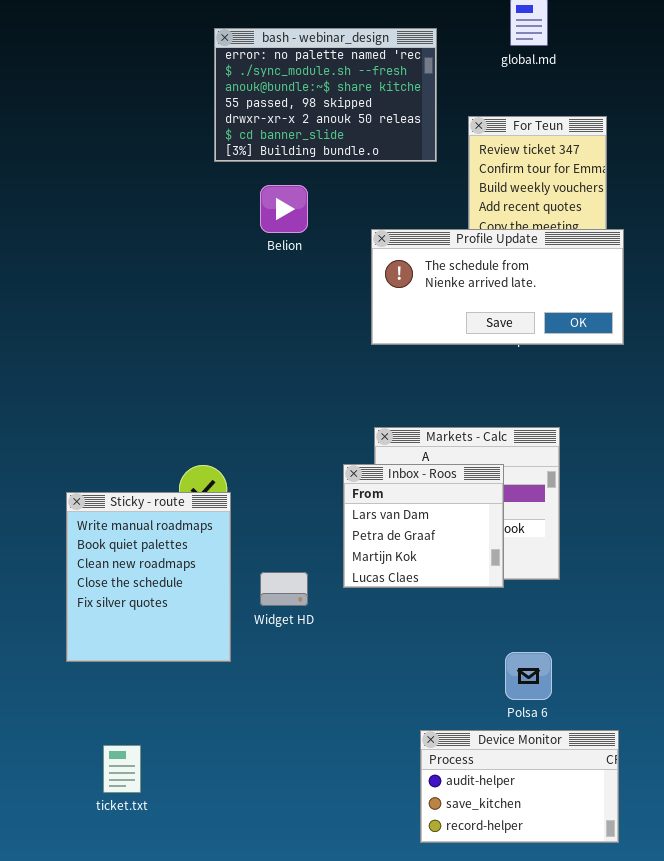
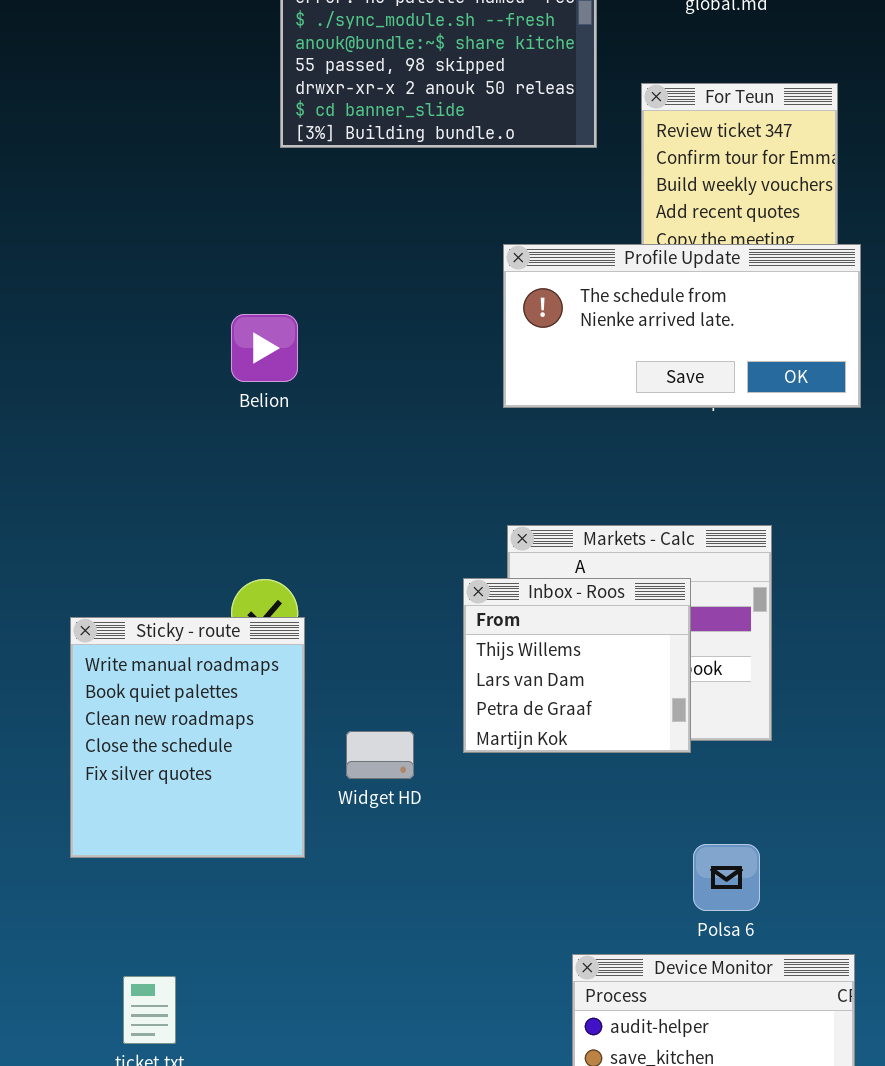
Belion: [260,185,308,233] -> [231,314,298,382], moved
Inbox - Roos: [343,464,504,588] -> [463,578,691,753], scrolled up 1 row

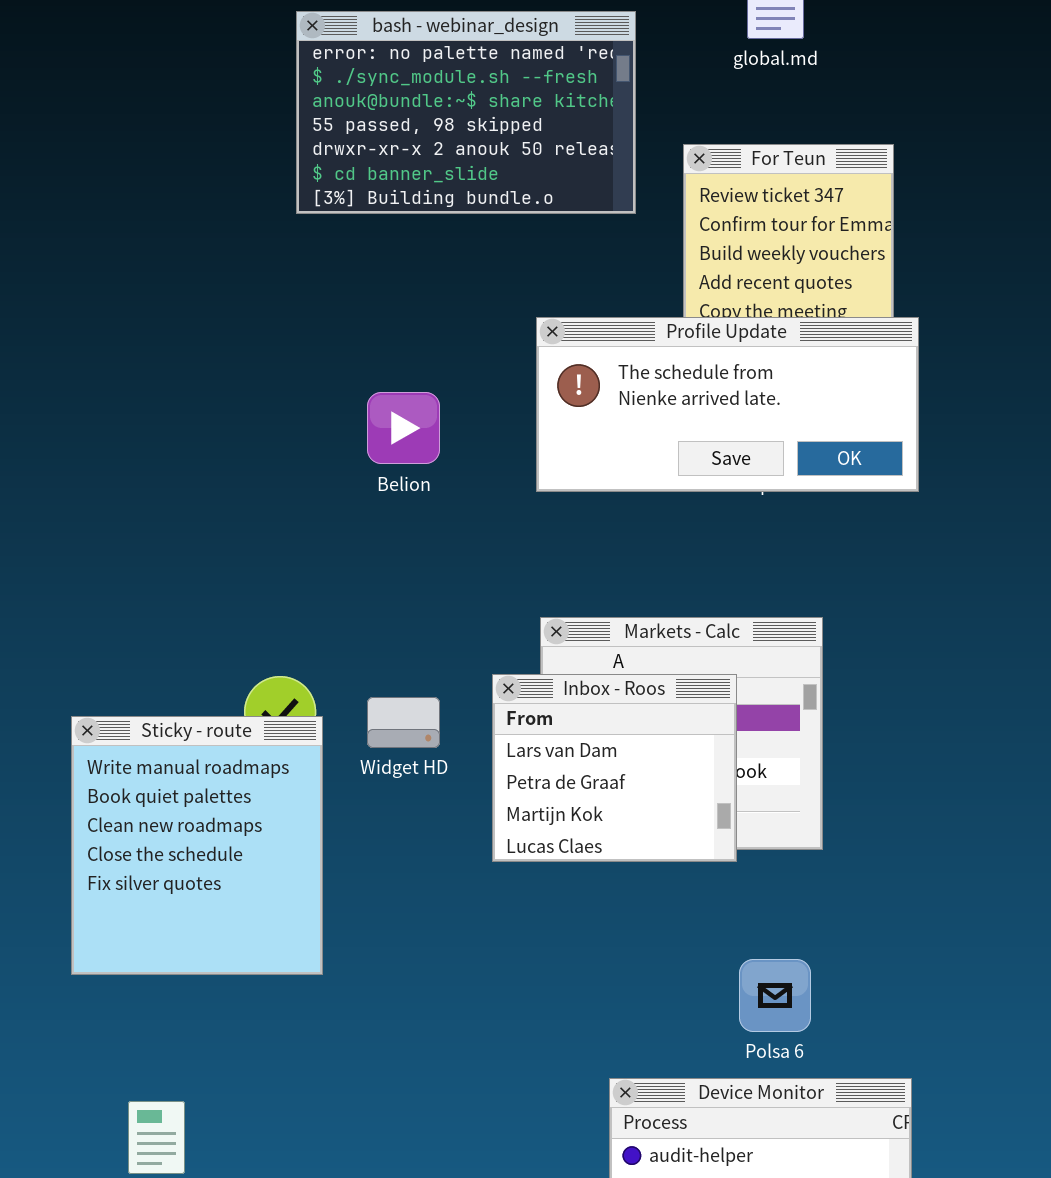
Belion: [231,314,298,382] -> [367,392,440,464], moved
Inbox - Roos: [463,578,691,753] -> [492,674,737,862], scrolled down 1 row
Widget HD: [346,731,414,779] -> [367,697,440,748], moved

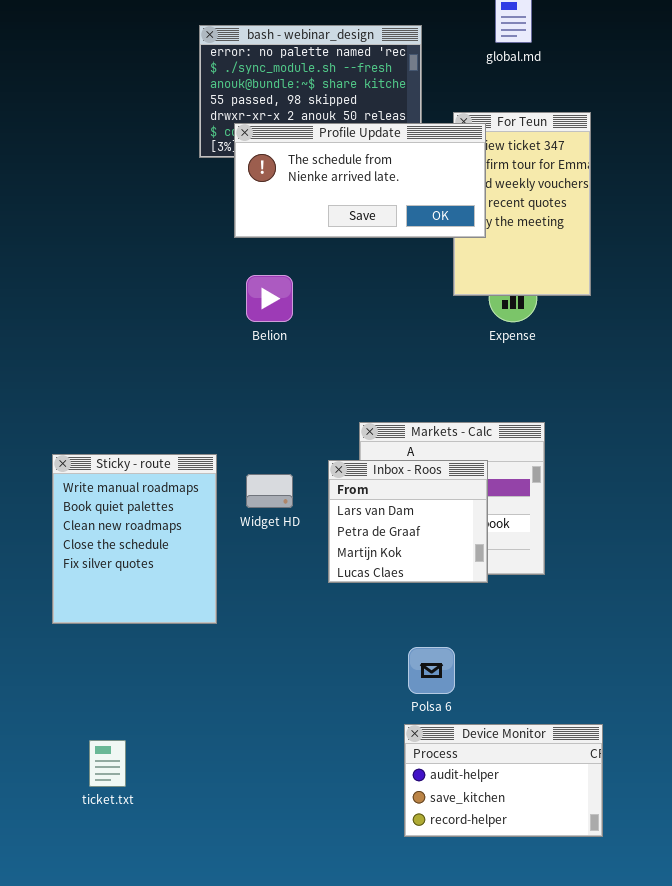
Profile Update: [536,317,919,492] -> [234,123,486,238], moved
Sticky - route: [71,716,323,975] -> [52,454,217,624], moved
Polsa 6: [739,959,811,1032] -> [408,647,455,694], moved

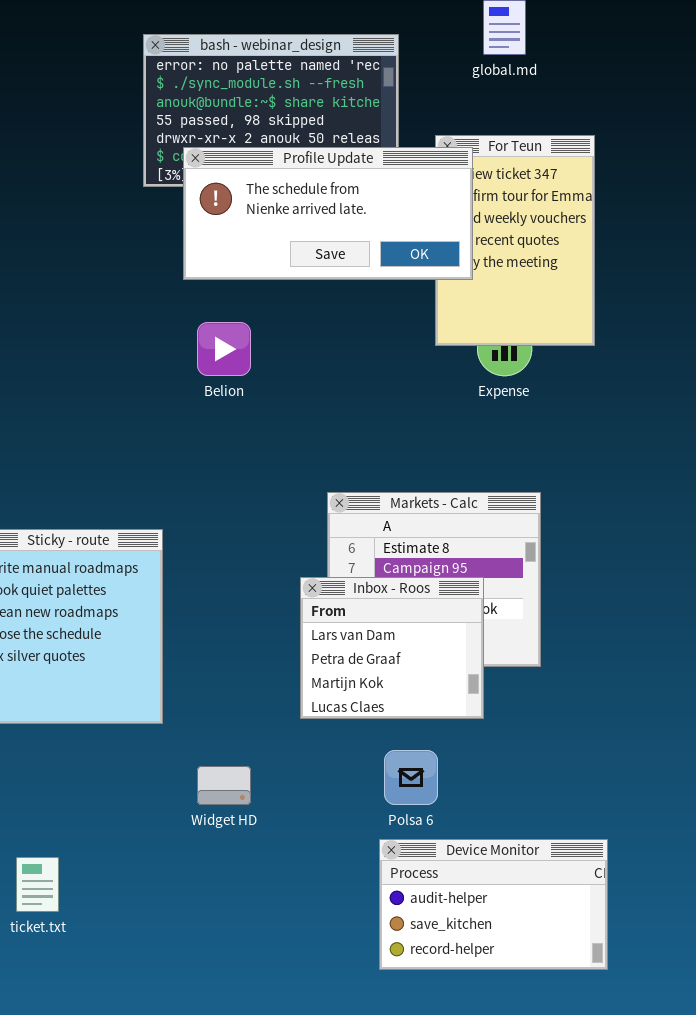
Inbox - Roos: [328,460,488,583] -> [300,577,484,719], moved
Widget HD: [246,474,293,508] -> [197,766,251,805], moved

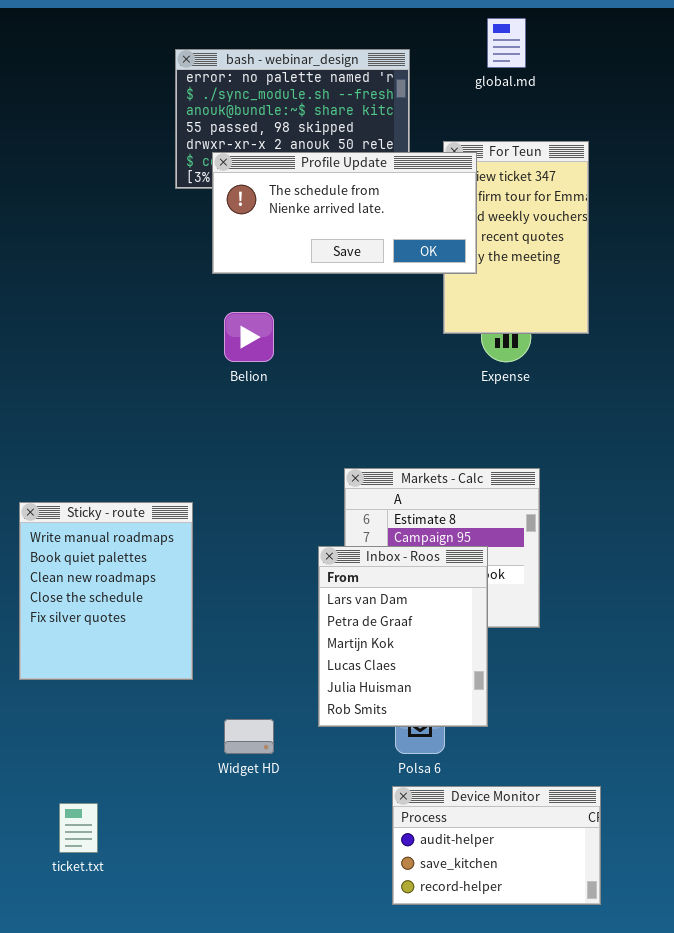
Inbox - Roos: [300,577,484,719] -> [318,546,488,727], resized

